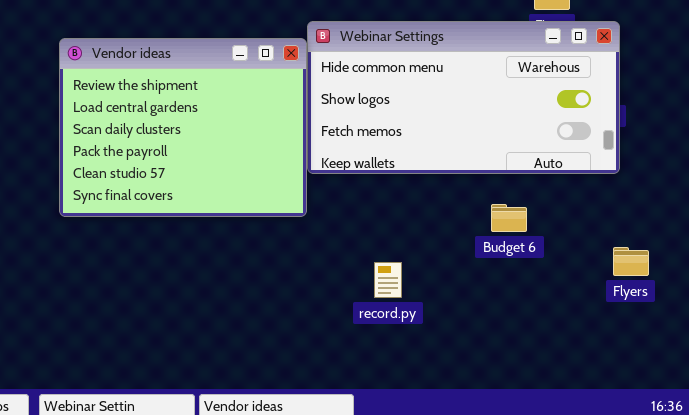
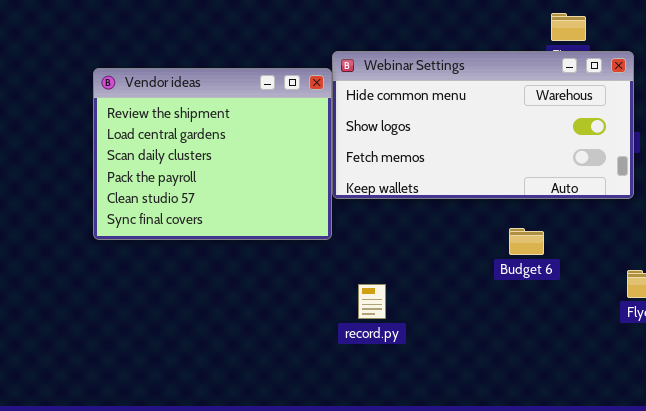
record.py: [374,262,402,298] -> [358,284,386,319], moved

